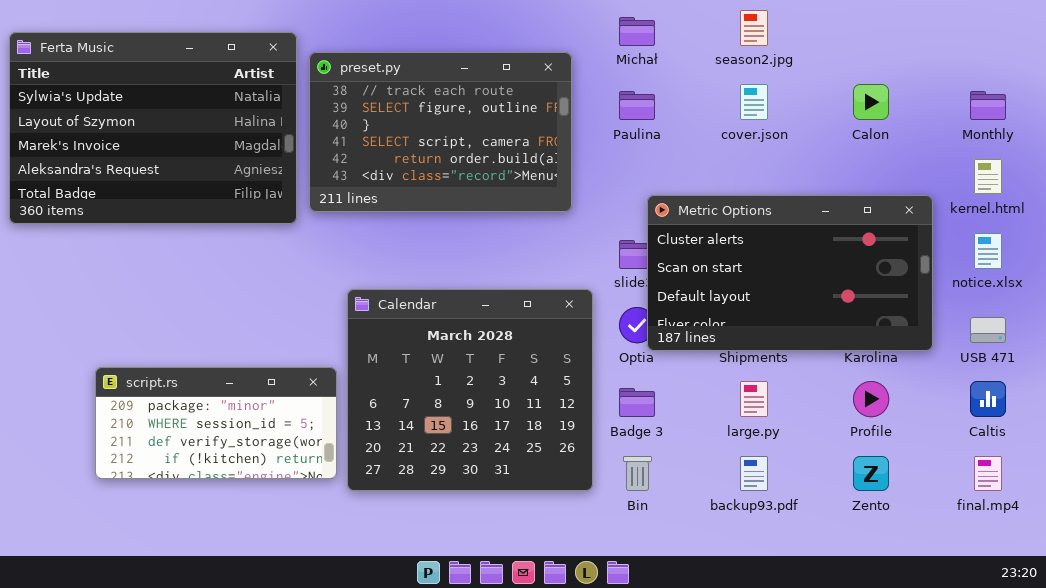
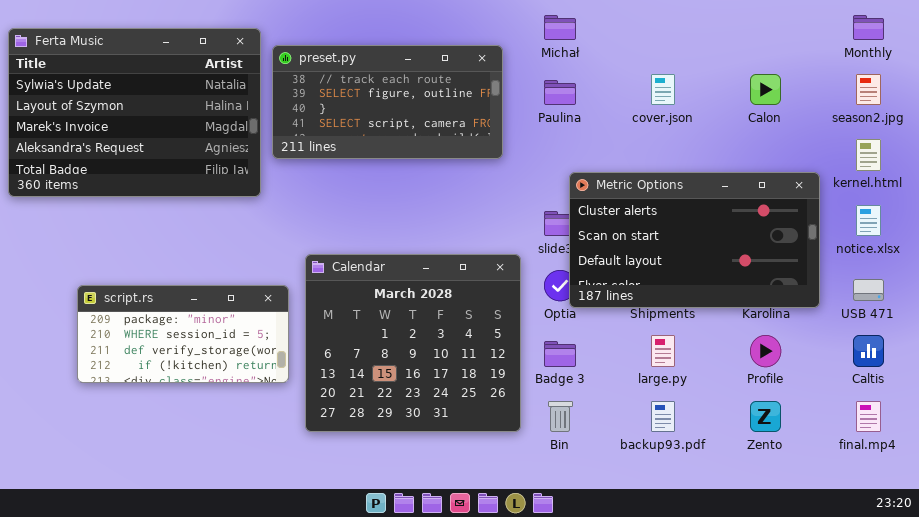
season2.jpg: [740,10,768,46] -> [856,74,881,105], moved
preset.py: [309,52,572,212] -> [272,45,503,159], resized
Monthly: [970,91,1006,120] -> [853,15,884,40], moved
script.rs: [95,367,337,479] -> [77,285,289,383], moved

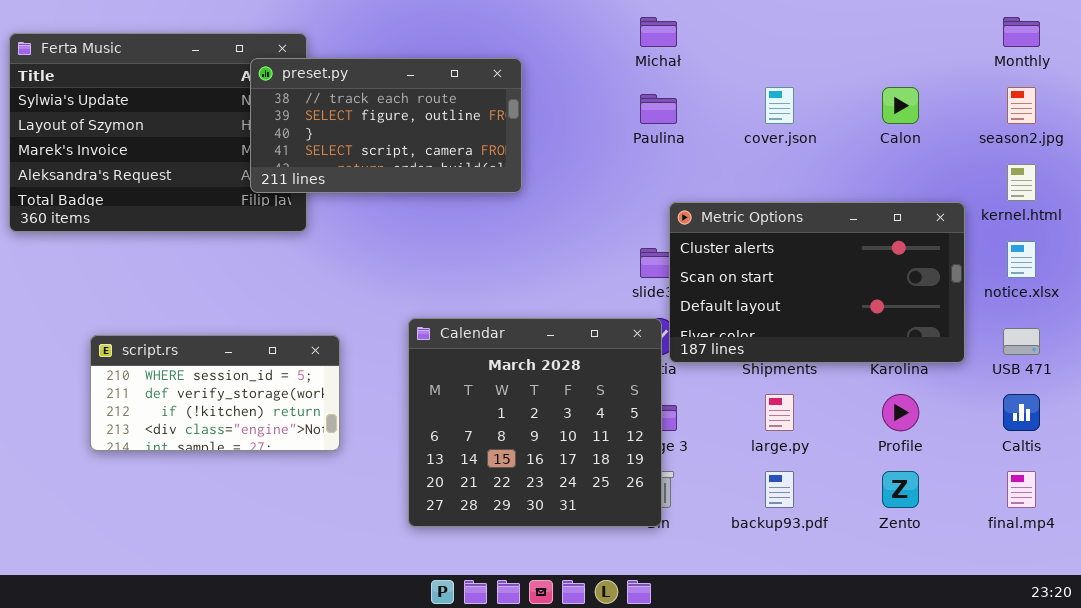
preset.py: [272,45,503,159] -> [250,58,522,193], moved
Calendar: [305,254,521,432] -> [408,318,662,527], moved
script.rs: [77,285,289,383] -> [90,335,340,451], scrolled down 1 row

